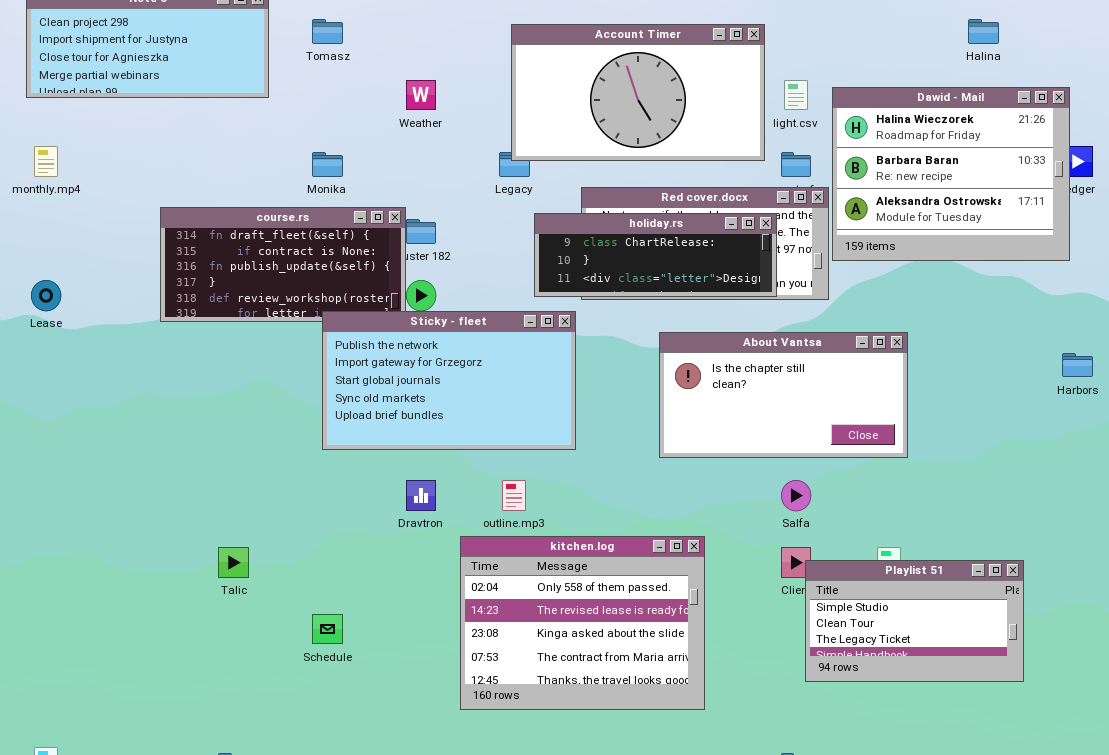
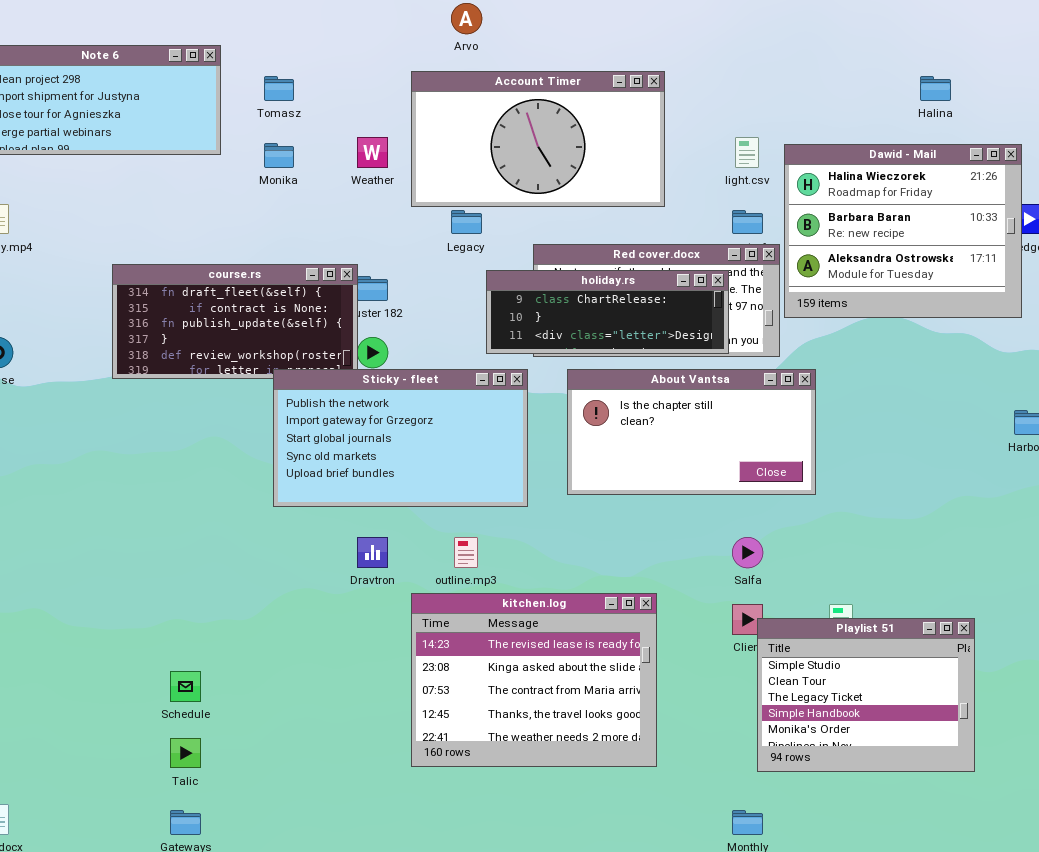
Account Timer: [511,24,765,161] -> [411,71,665,207], moved
Monika: [312,152,343,177] -> [264,143,294,168], moved
About Vantsa: [659,332,908,458] -> [567,369,816,495], moved
kitchen.log: [460,536,705,710] -> [411,593,657,767], scrolled down 1 row
Talic: [218,547,249,578] -> [170,738,201,768], moved
Playlist 51: [805,560,1024,682] -> [757,618,975,772], resized
Schedule: [312,614,343,644] -> [170,671,201,702], moved

